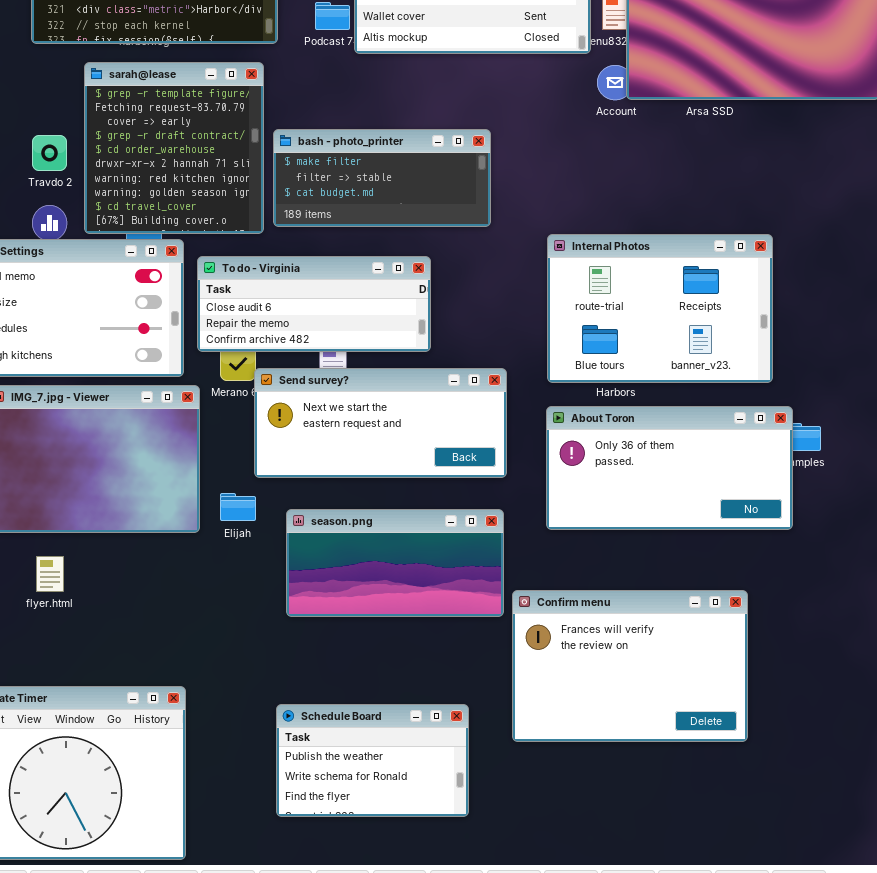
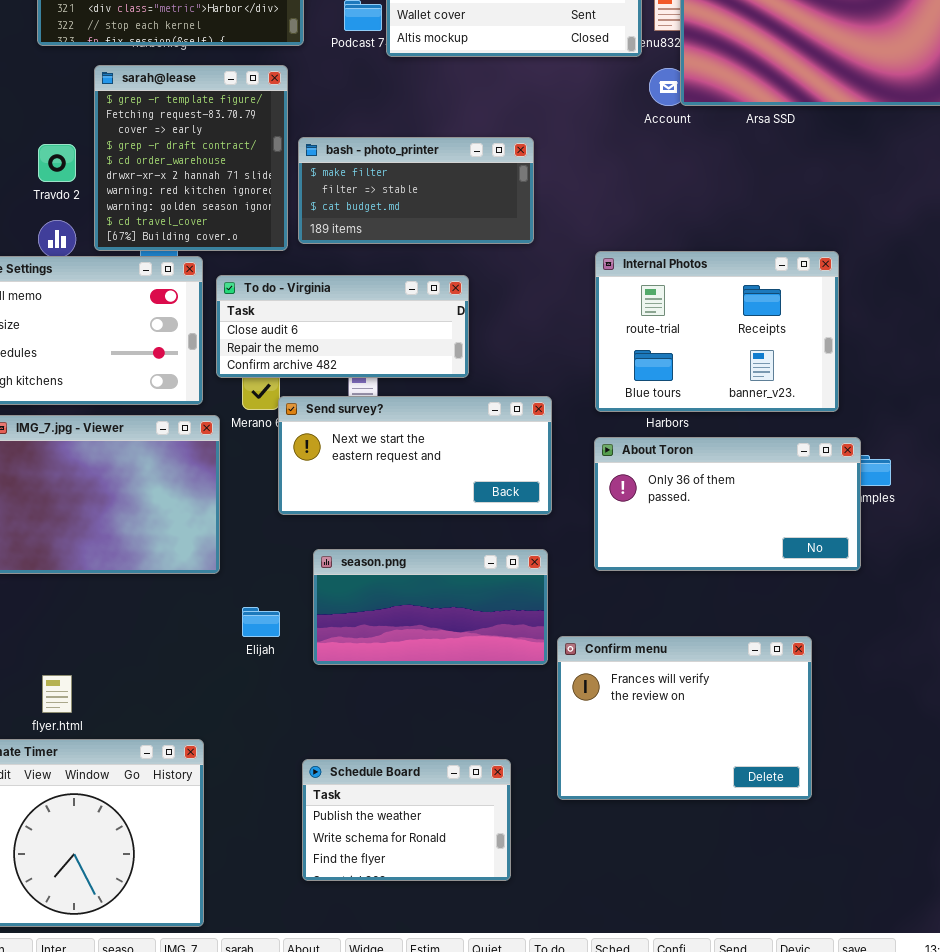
Elijah: [220,493,256,521] -> [242,607,280,637], moved
flyer.html: [36,556,64,592] -> [42,675,72,713], moved

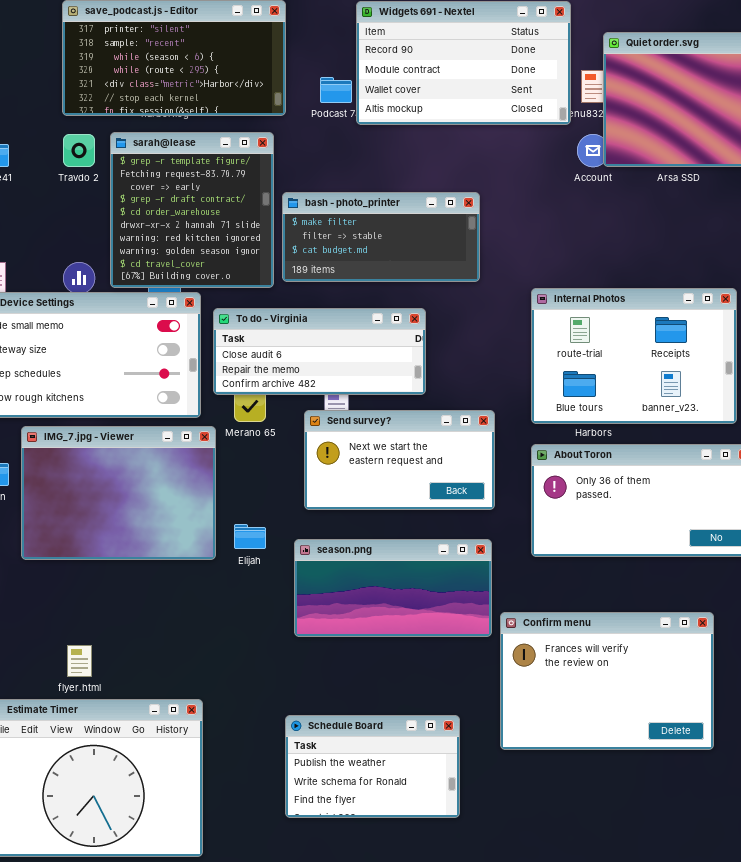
Travdo 2: [38,144,76,182] -> [63,134,95,167], moved
Send survey?: [278,396,552,515] -> [304,410,495,510], resized
Elijah: [242,607,280,637] -> [234,524,266,549], moved

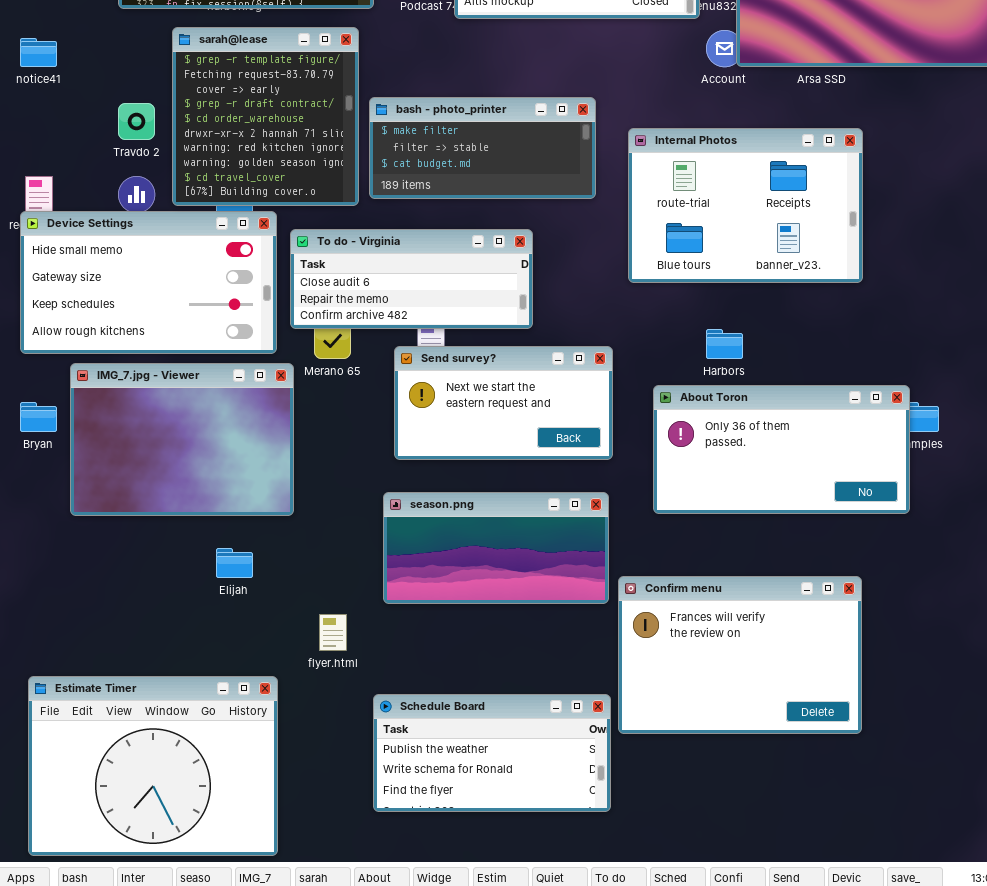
Travdo 2: [63,134,95,167] -> [118,103,155,140], moved
Internal Photos: [531,288,737,424] -> [628,128,863,283], moved
Elijah: [234,524,266,549] -> [216,548,253,578], moved
flyer.html: [67,645,92,677] -> [319,614,347,651], moved
Schedule Board: [285,715,460,818] -> [373,694,611,812], resized

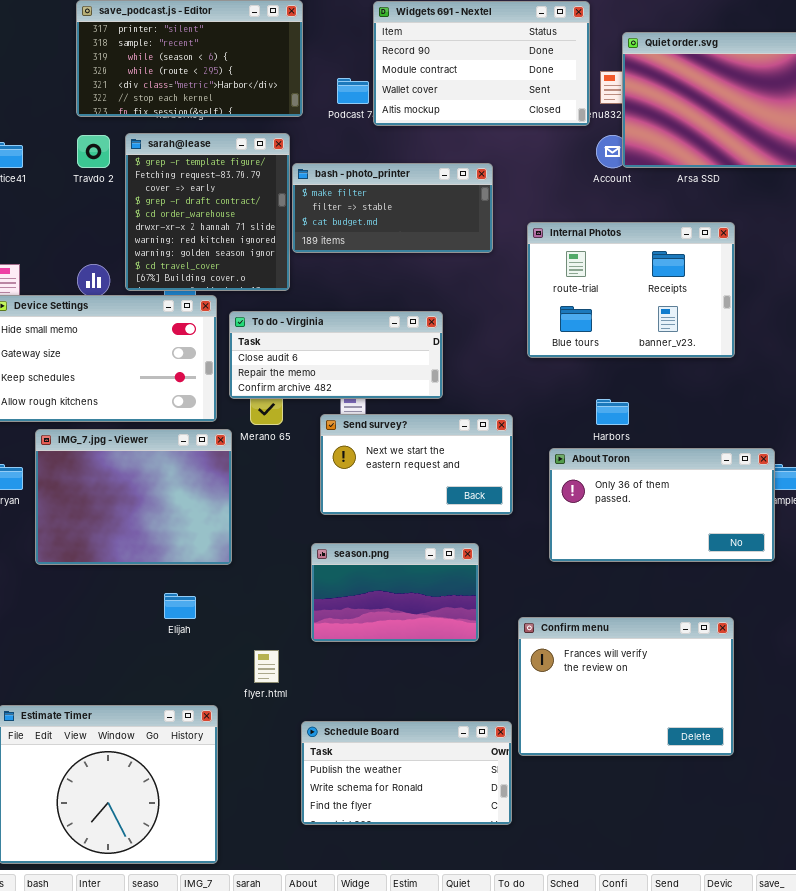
bash - photo_printer: [369,97,596,199] -> [292,163,493,253], moved
Travdo 2: [118,103,155,140] -> [77,135,110,168], moved
season.png: [383,492,609,604] -> [311,543,479,642], resized

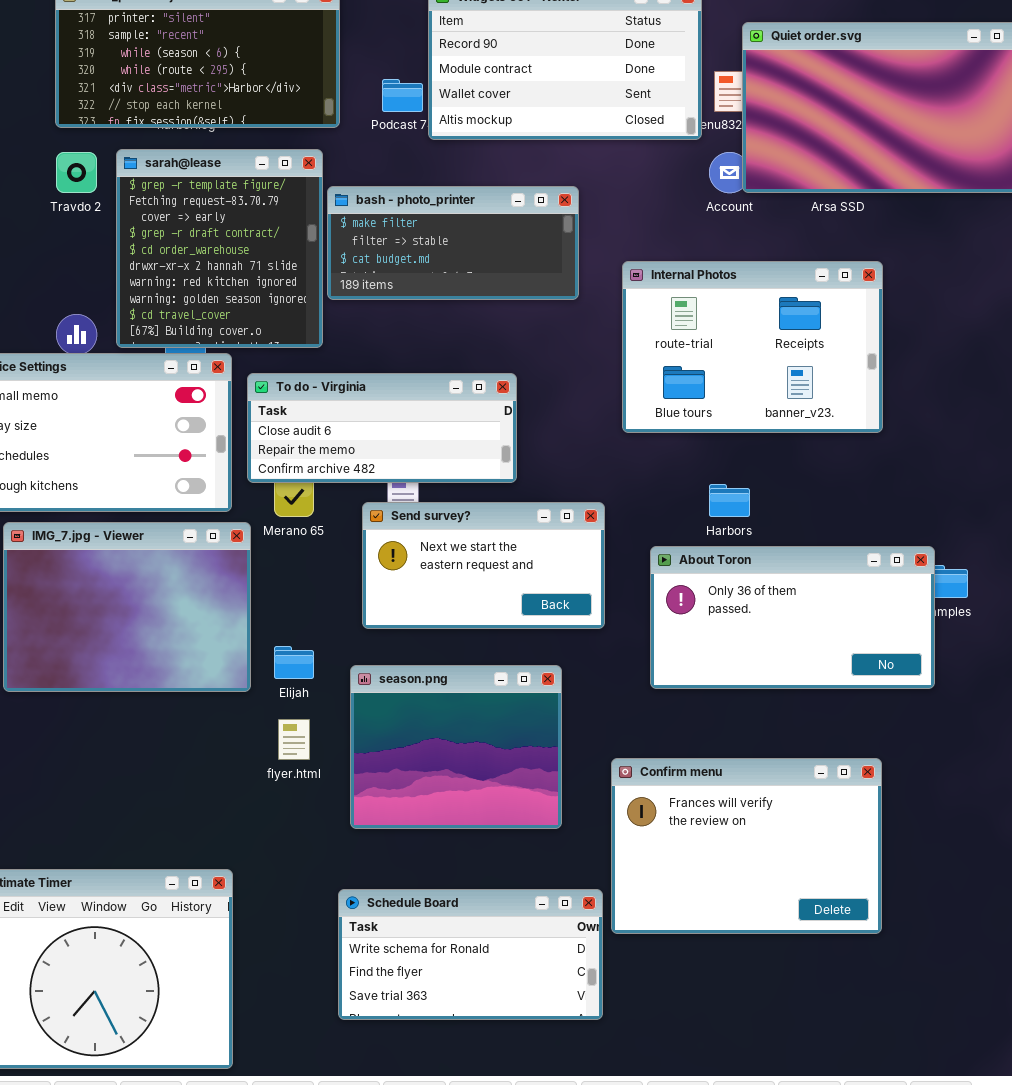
season.png: [311,543,479,642] -> [350,665,562,829], resized
Elijah: [164,593,196,619] -> [274,646,314,679], moved
flyer.html: [254,650,279,683] -> [278,719,310,760], moved
Schedule Board: [301,721,512,825] -> [338,889,603,1020], scrolled down 1 row

